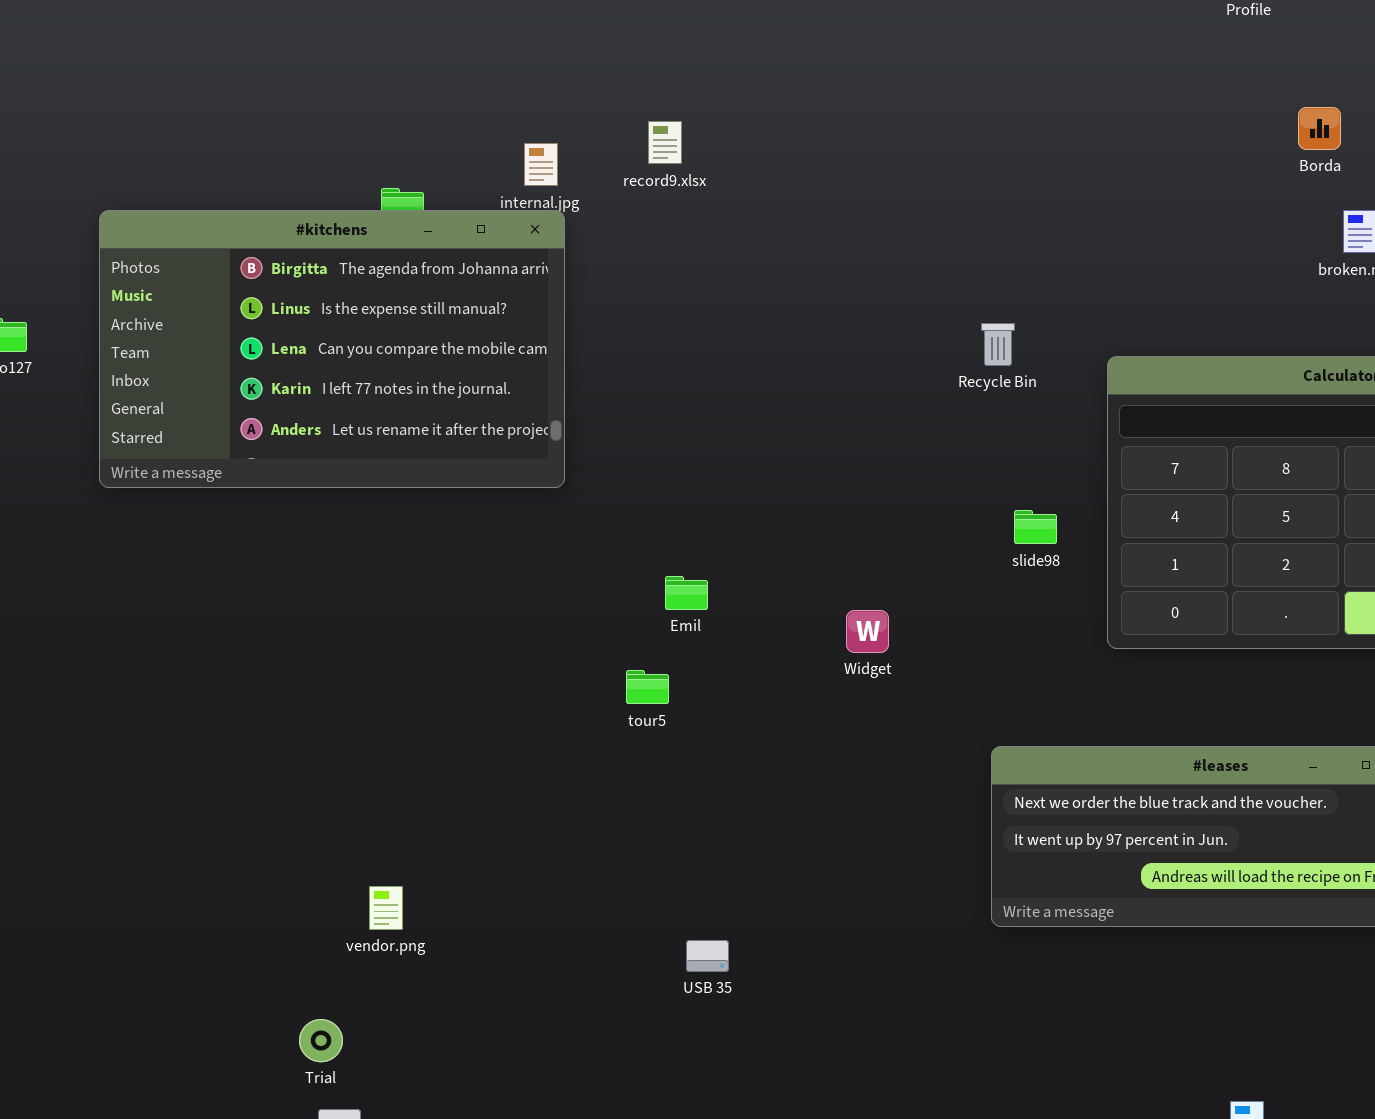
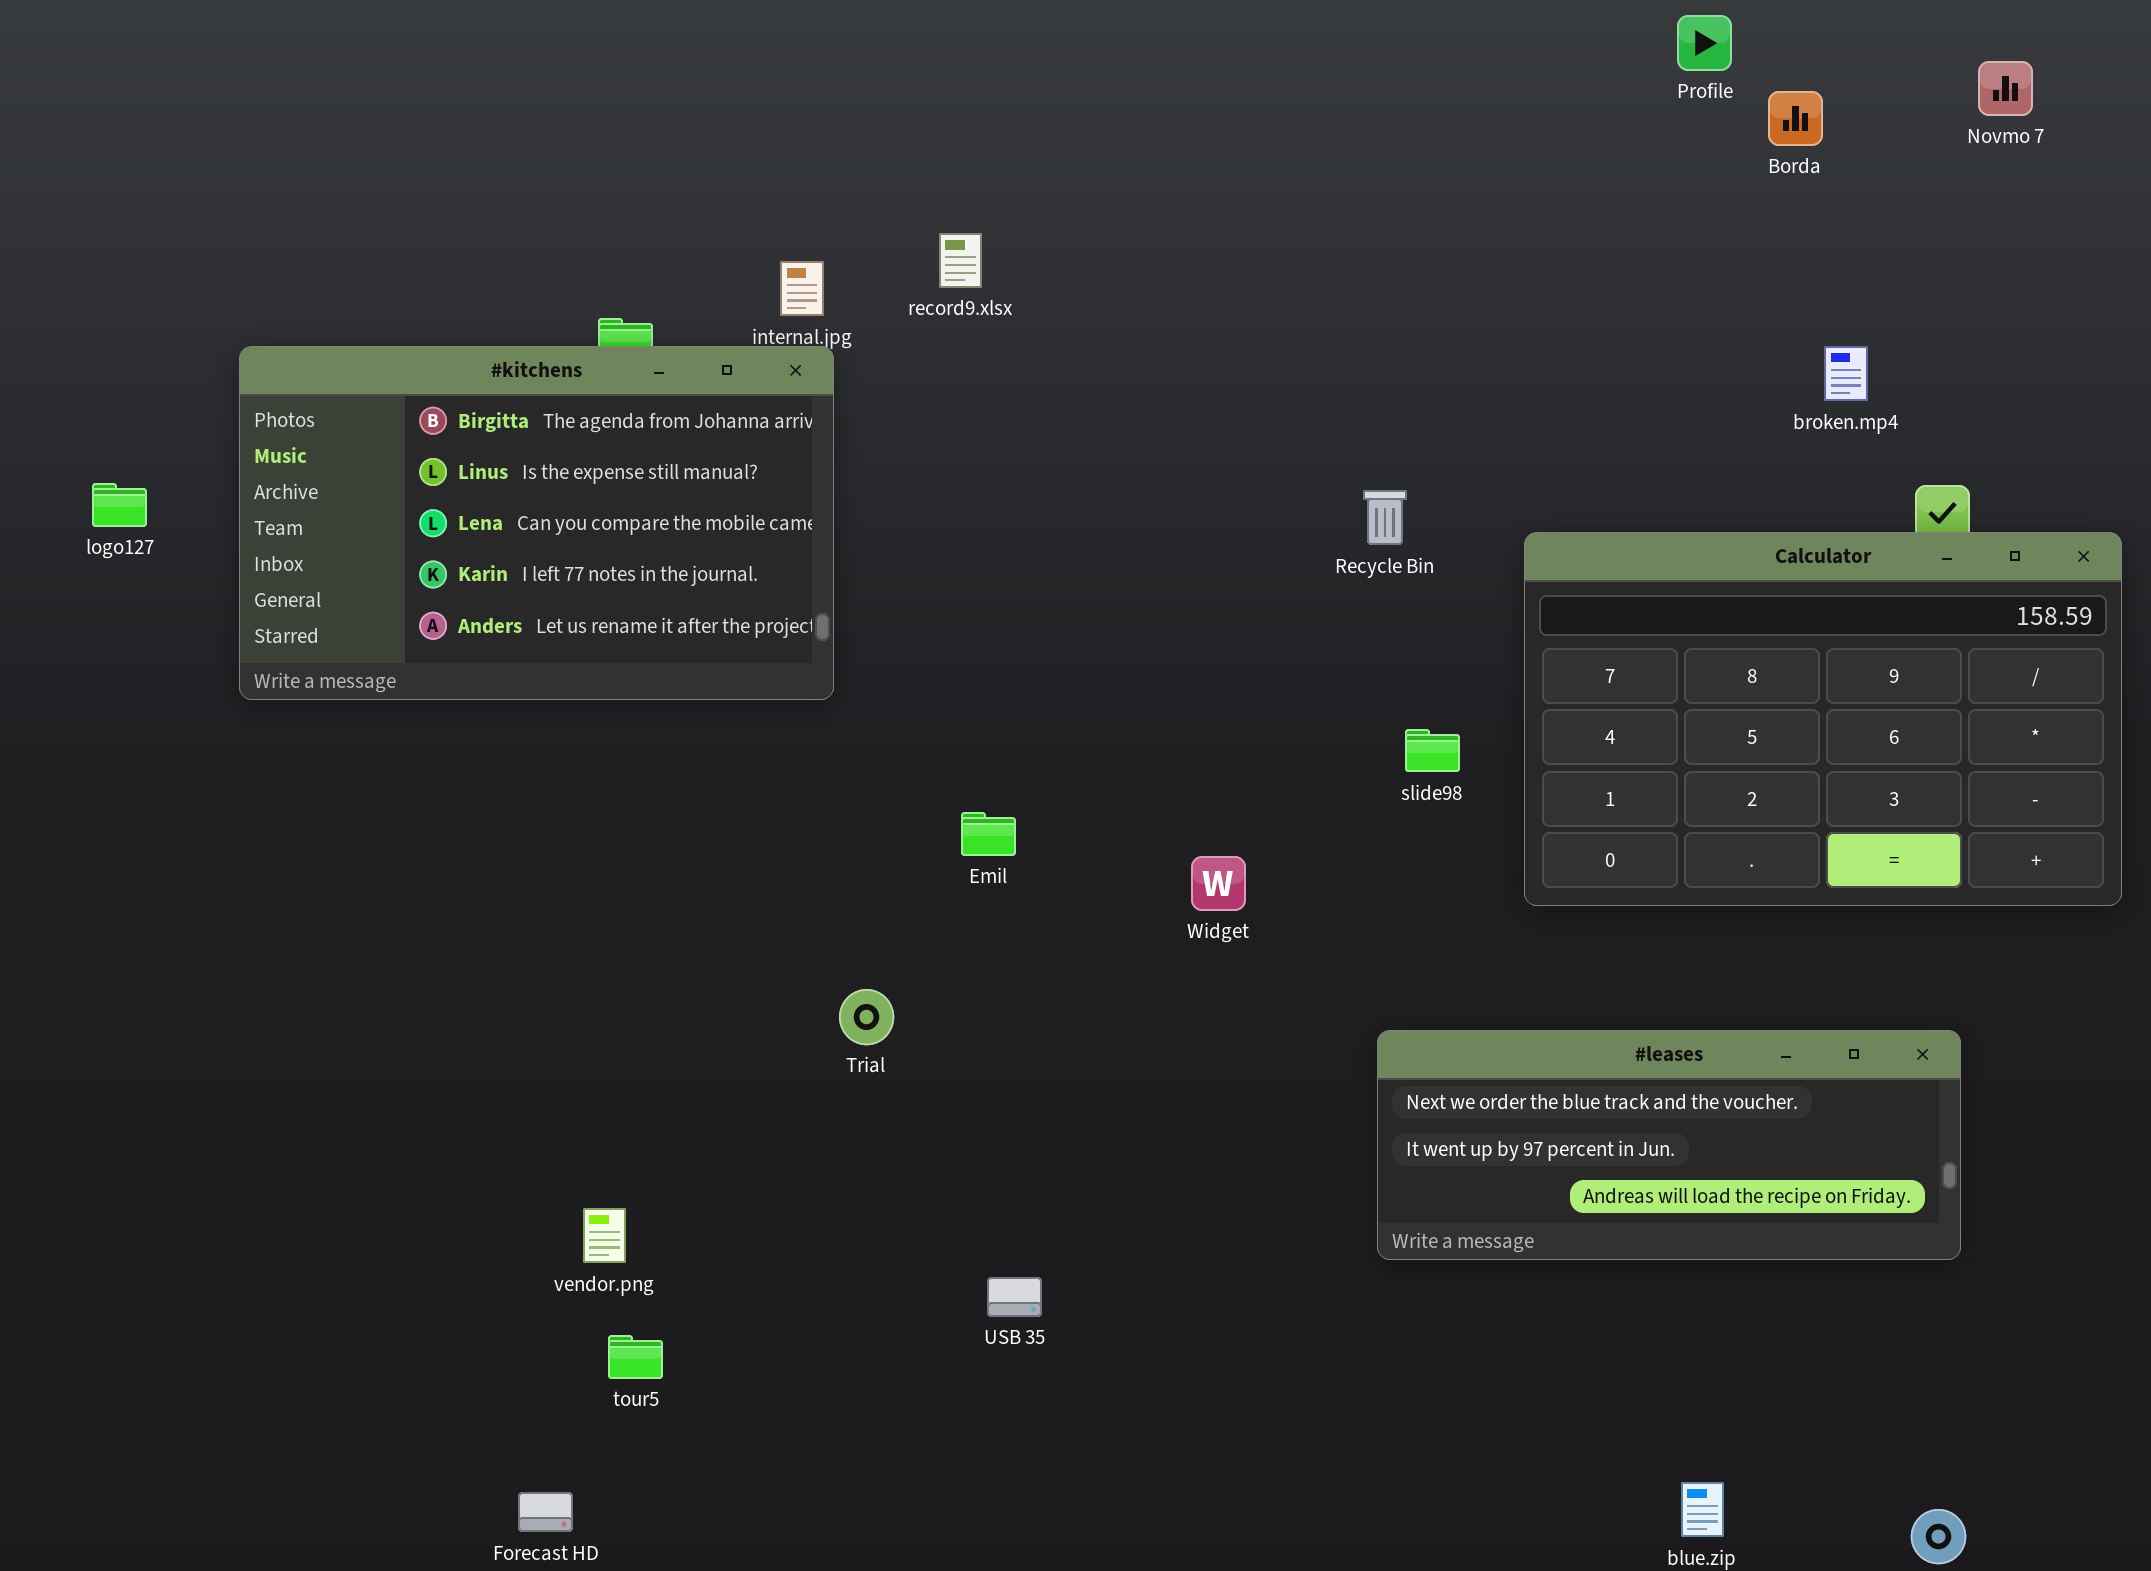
Borda: [1298,107,1341,150] -> [1768,91,1823,146], moved
tour5: [626,670,669,704] -> [608,1335,663,1379], moved
Trial: [299,1019,343,1062] -> [839,989,894,1045], moved

